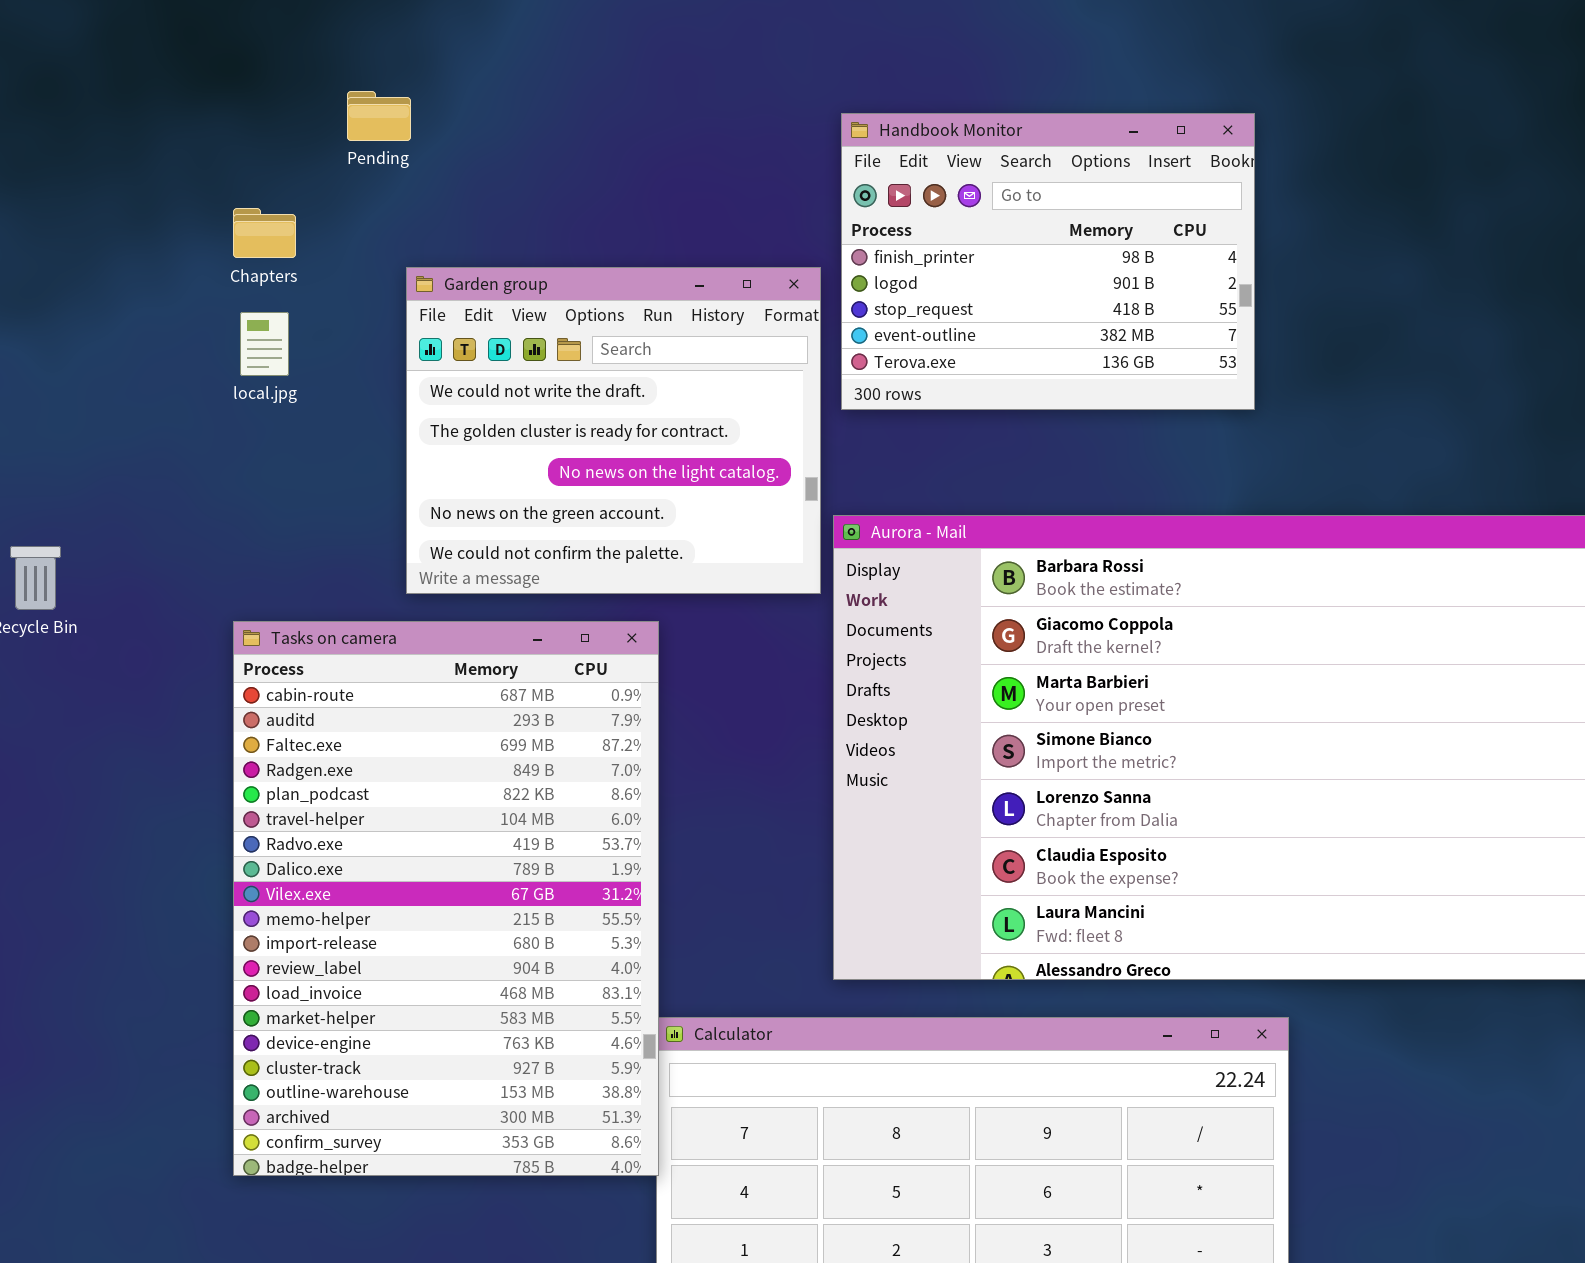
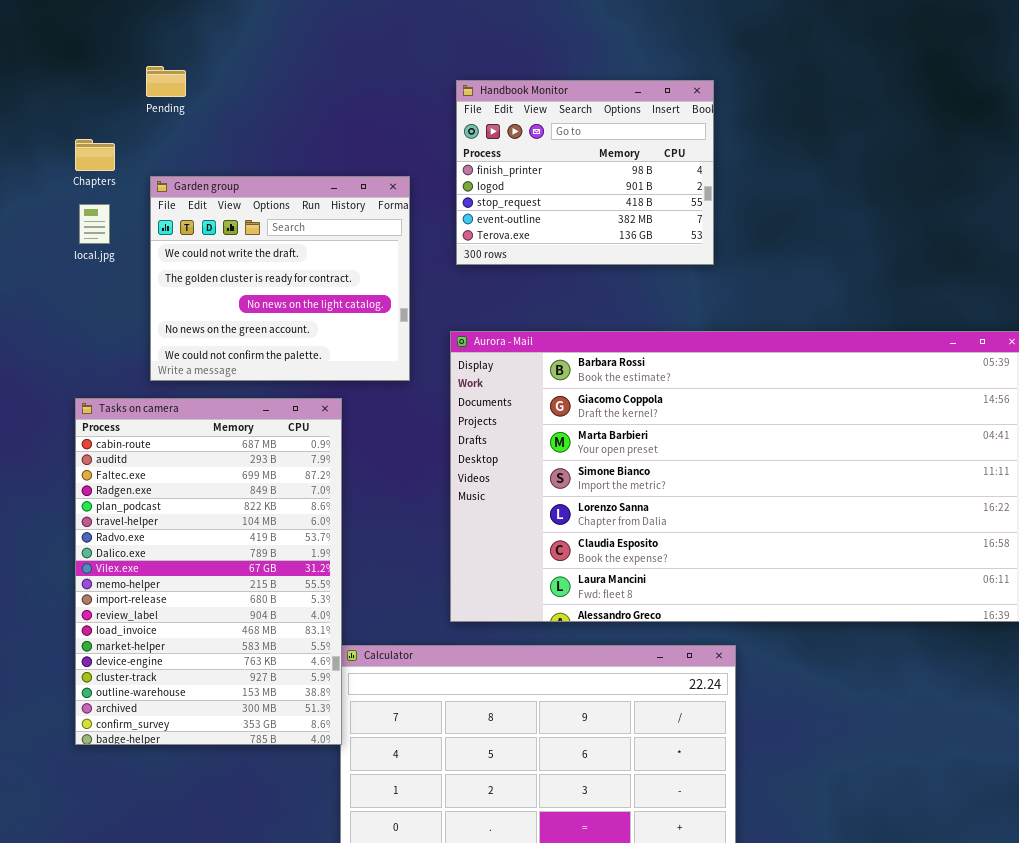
Garden group: [406,267,821,594] -> [150,176,410,381], moved

